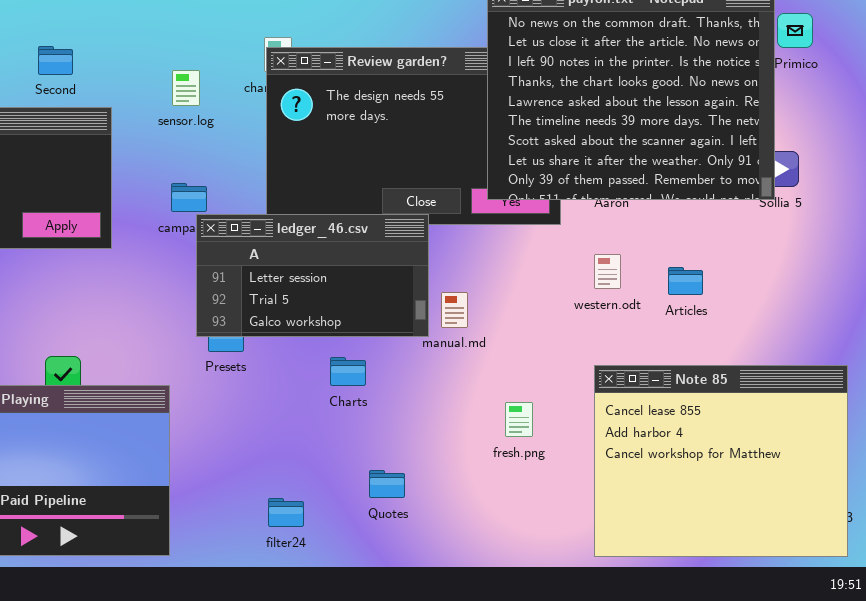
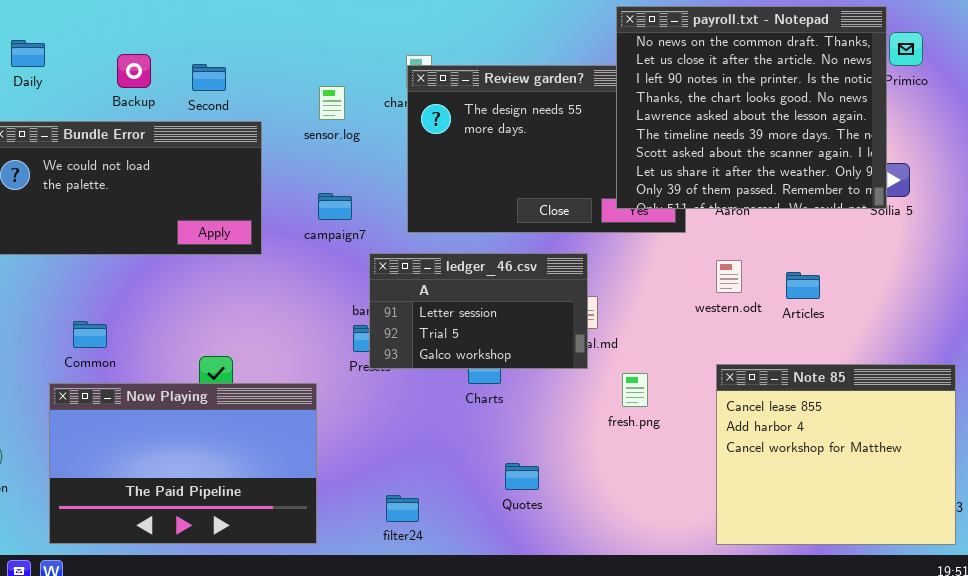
ledger_46.csv: [196,214,429,337] -> [369,253,588,369], moved
fresh.png: [505,402,533,437] -> [622,373,648,407], moved
filter24: [268,498,304,527] -> [386,495,419,522], moved

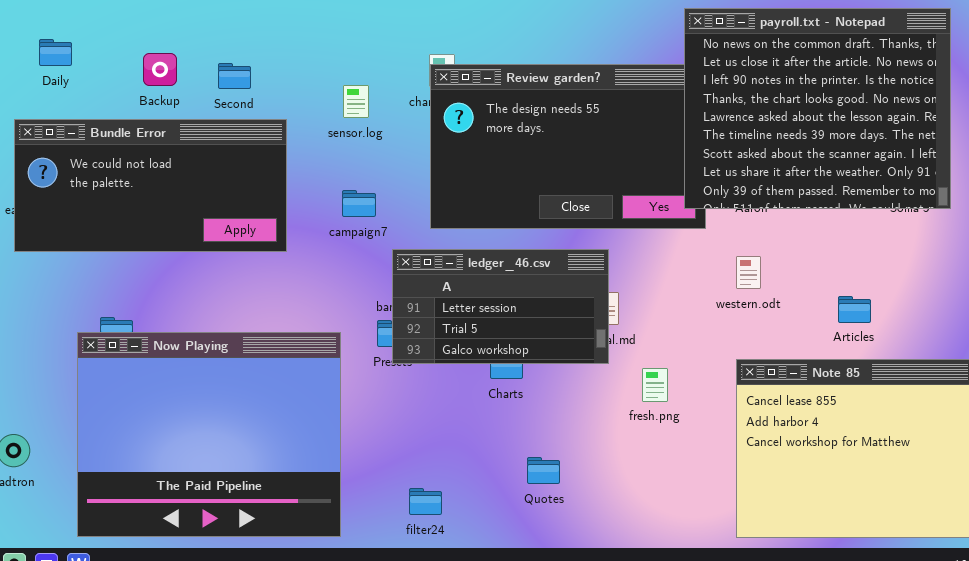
payroll.txt - Notepad: [616,6,887,209] -> [684,8,951,209], moved
Articles: [786,272,820,299] -> [838,296,871,323], moved
Now Playing: [49,383,317,544] -> [77,332,341,537], resized

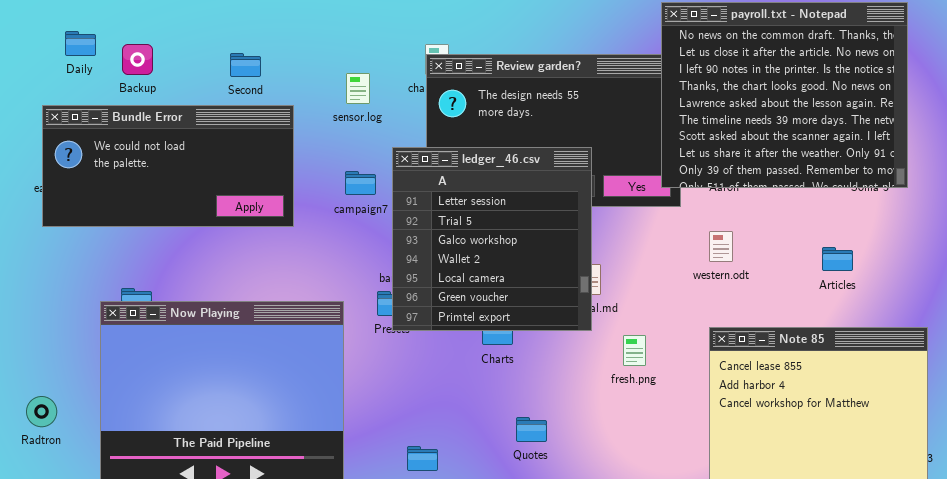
Backup: [143,53,177,86] -> [122,44,153,75], moved
ledger_46.csv: [392,249,609,364] -> [392,147,592,331], resized
Articles: [838,296,871,323] -> [822,247,853,271], moved

